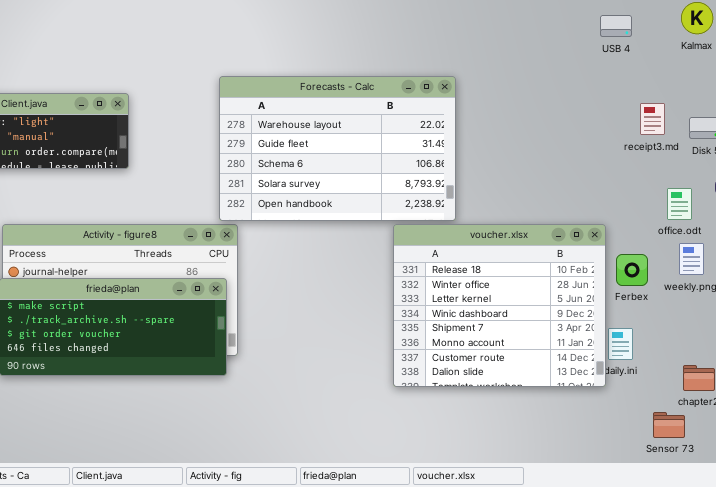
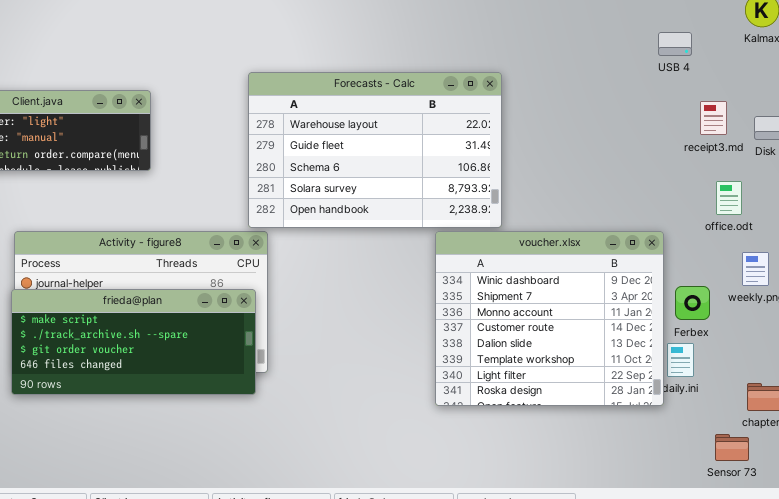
USB 4: [600,15,632,37] -> [658,32,692,56], moved
office.odt: [667,188,692,220] -> [716,181,742,215], moved
voucher.xlsx: [393,224,606,387] -> [435,231,664,406], scrolled down 3 rows
Ferbex: [616,254,648,286] -> [675,286,710,320], moved

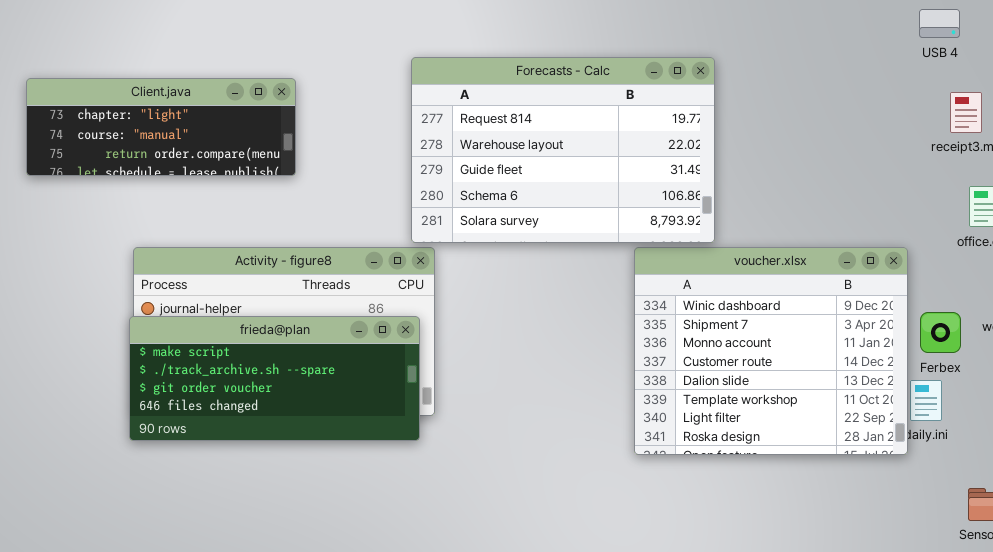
USB 4: [658,32,692,56] -> [919,9,960,38], moved
Forecasts - Calc: [248,72,502,228] -> [411,57,715,243], scrolled up 1 row

